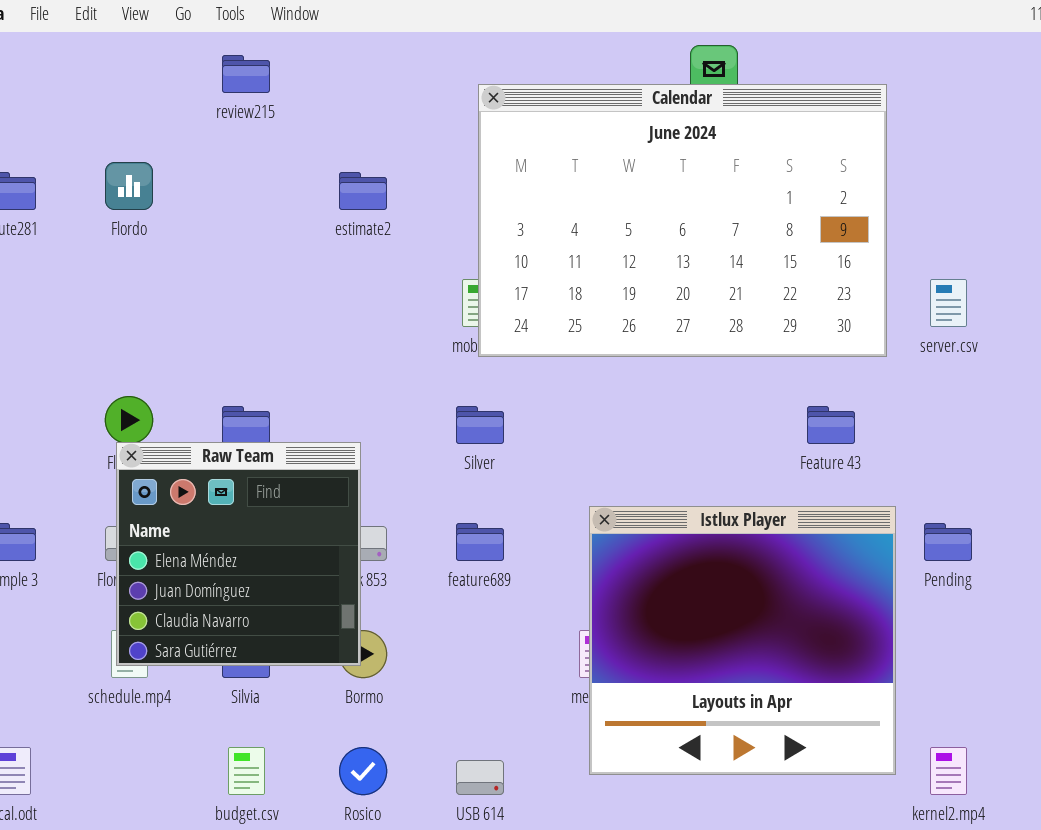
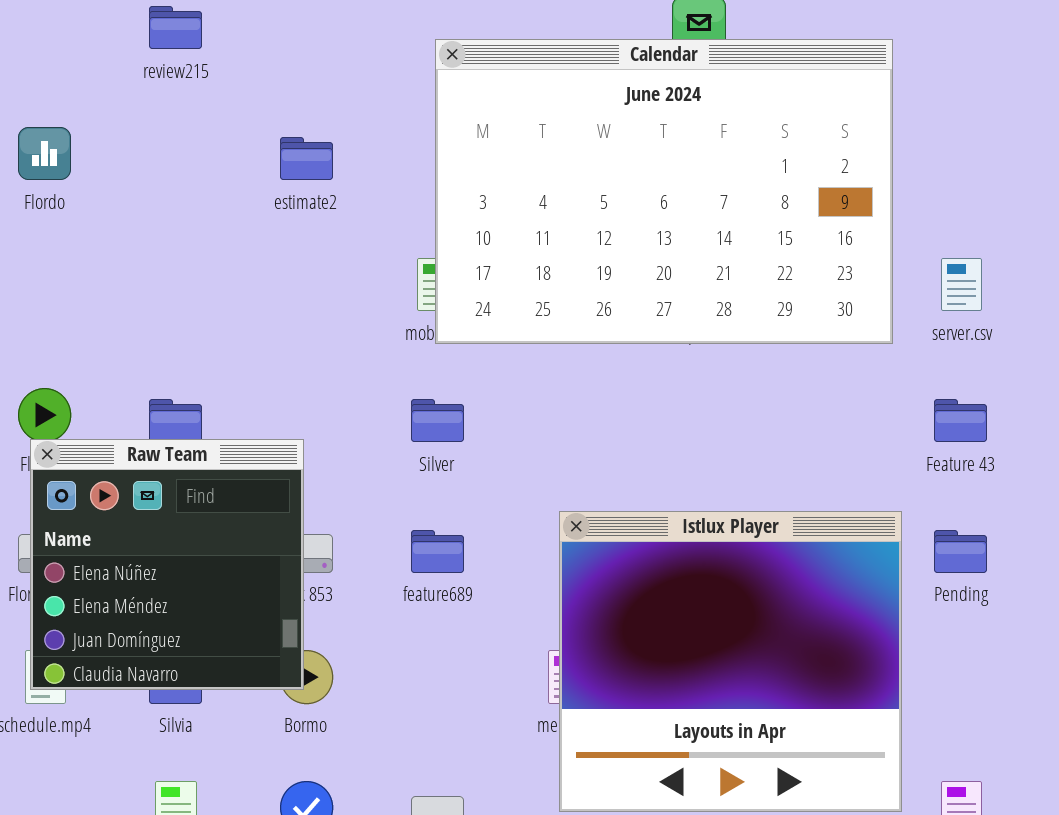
Feature 43: [807,406,855,444] -> [934,399,987,442], moved
Raw Team: [116,442,361,666] -> [30,439,304,690], scrolled up 1 row

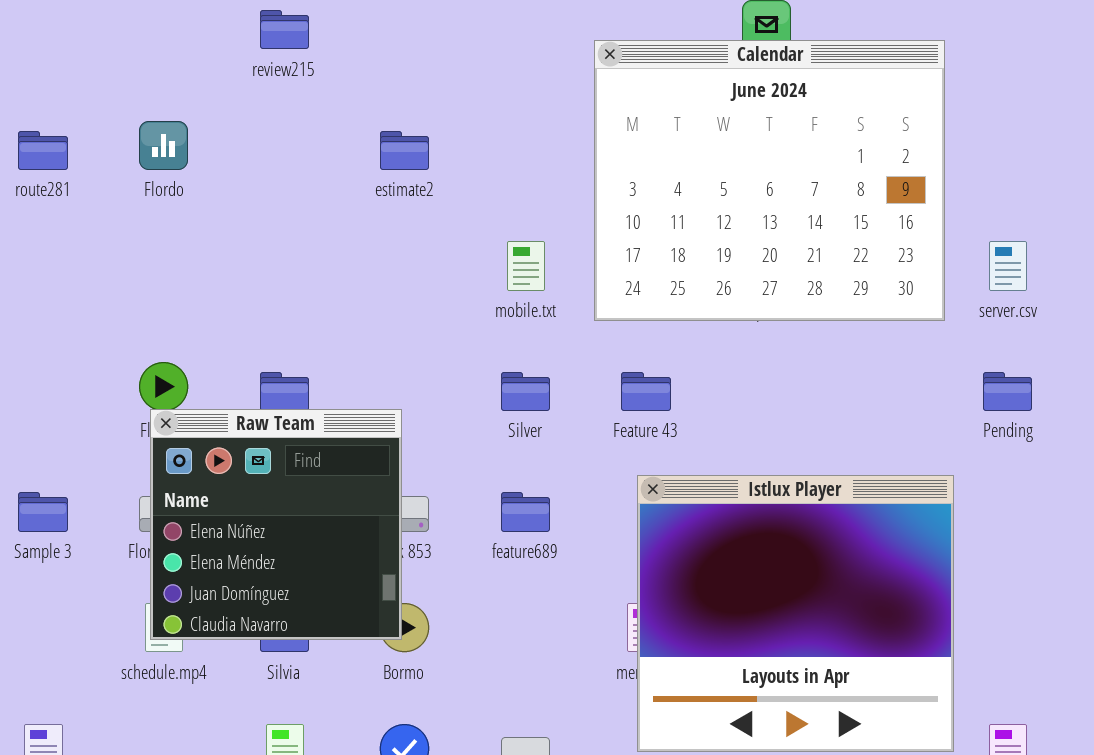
Calendar: [435,39,893,344] -> [594,40,945,321], resized
Feature 43: [934,399,987,442] -> [621,372,671,411], moved
Pending: [934,530,987,573] -> [983,372,1032,411], moved

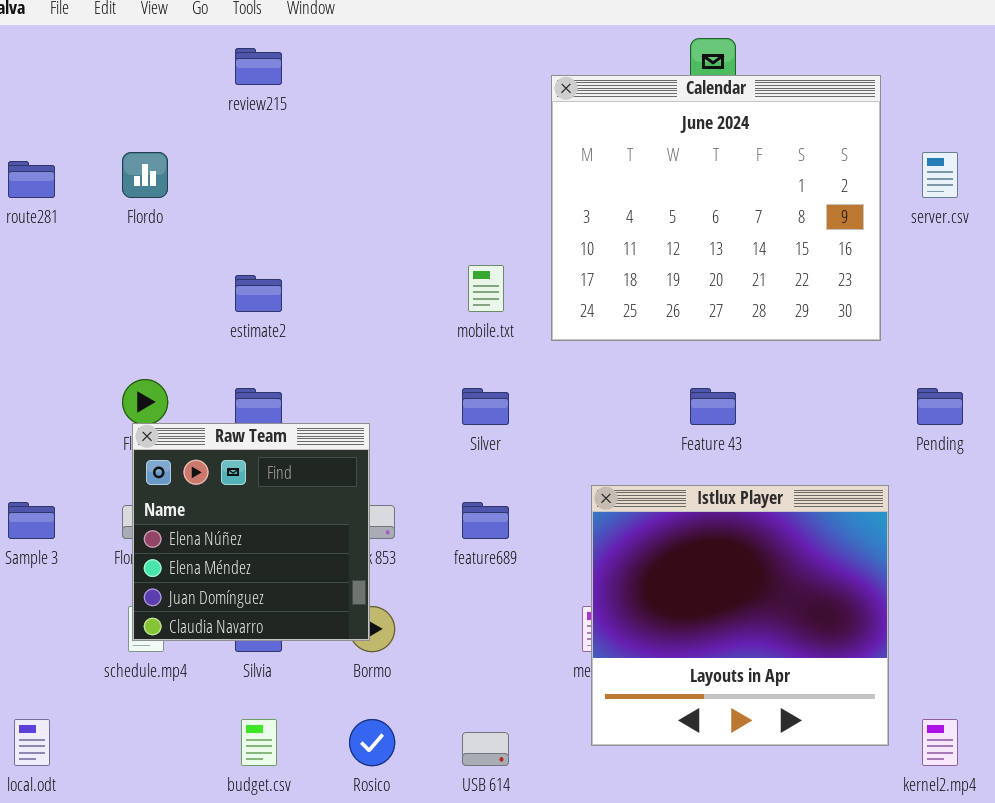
estimate2: [380,131,429,170] -> [235,275,282,312], moved
server.csv: [989,241,1027,291] -> [922,152,958,198], moved
Feature 43: [621,372,671,411] -> [690,388,736,425], moved

